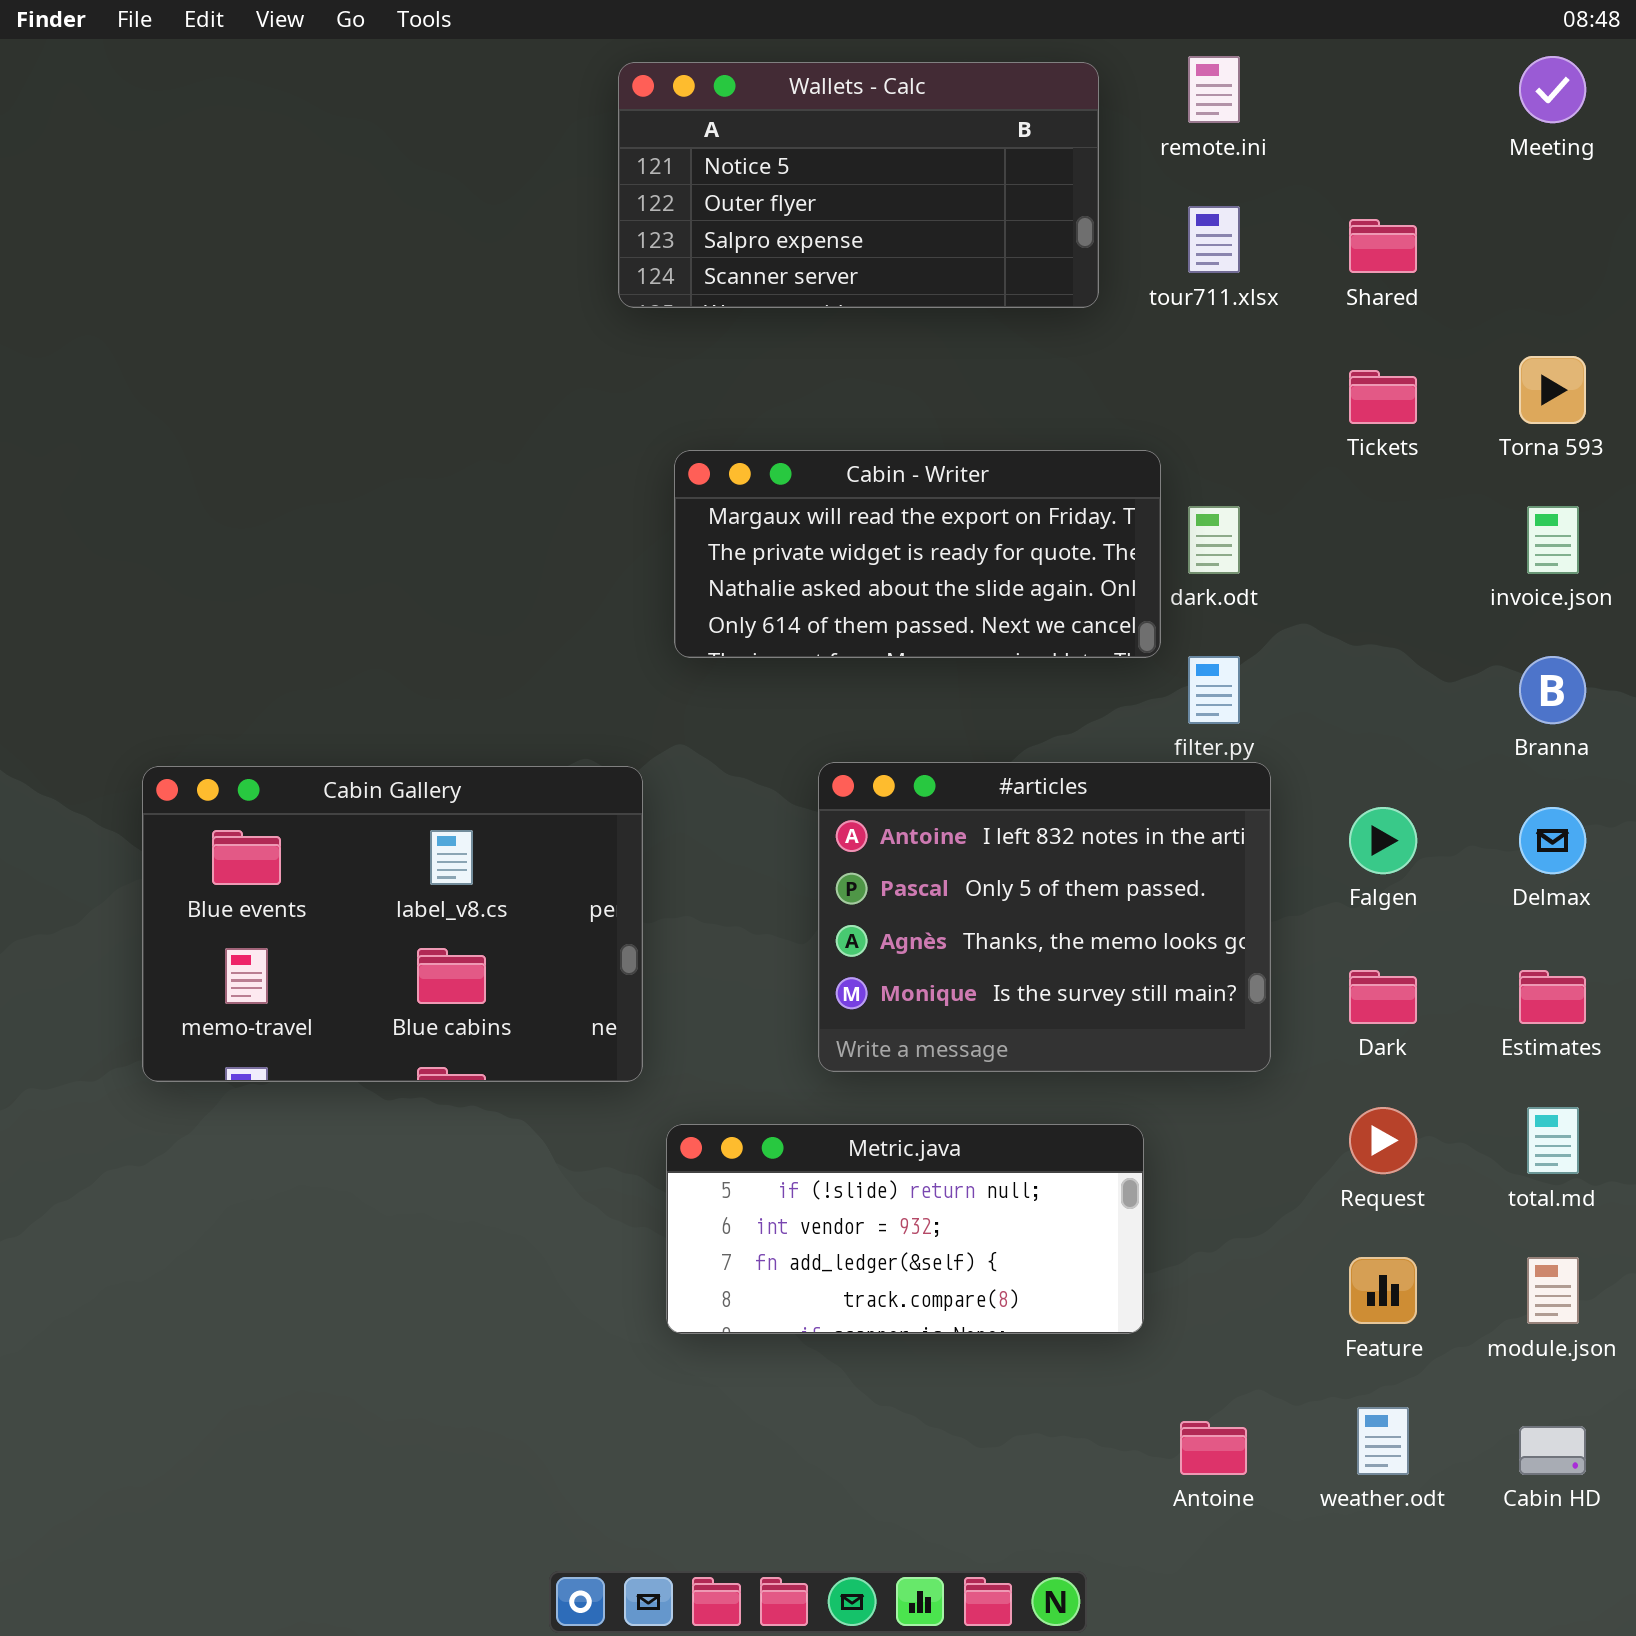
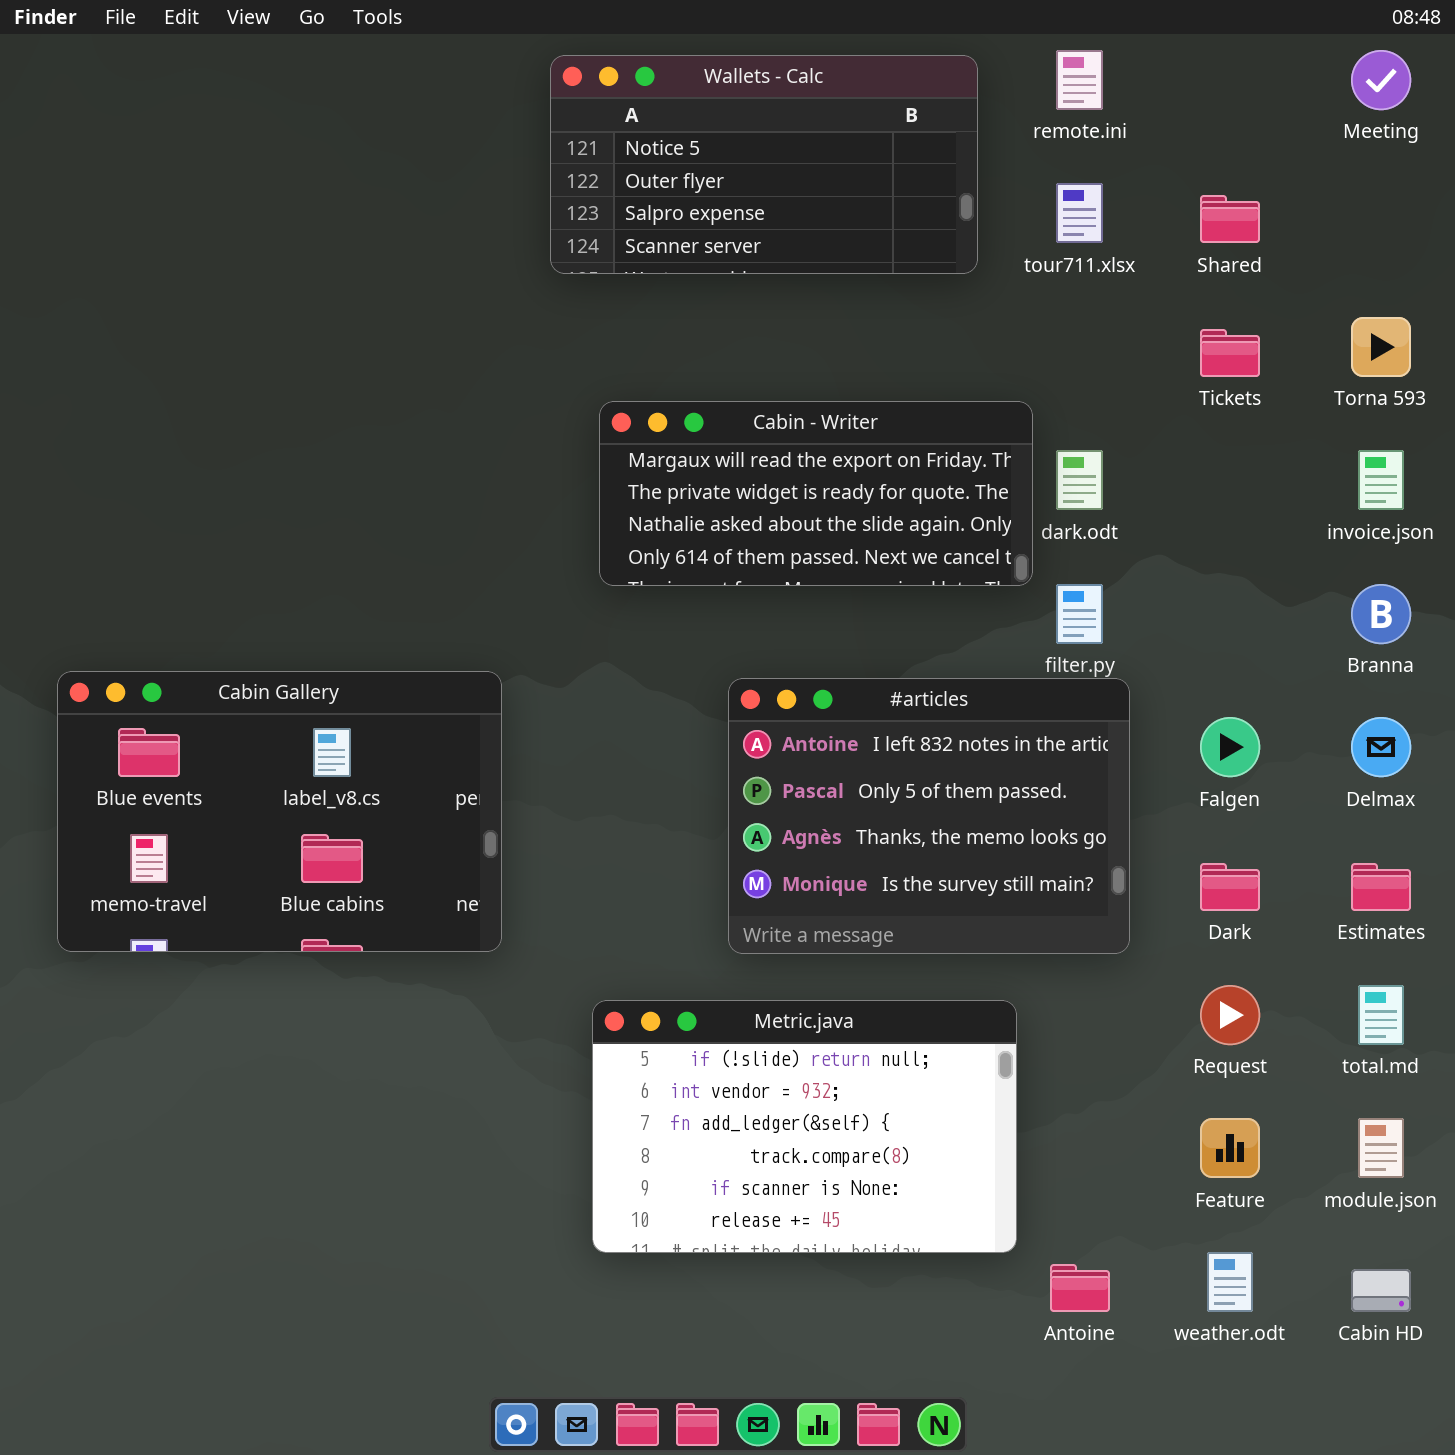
Cabin Gallery: [142,766,643,1082] -> [57,671,502,952], moved
Metric.java: [666,1124,1144,1334] -> [592,1000,1017,1253], resized

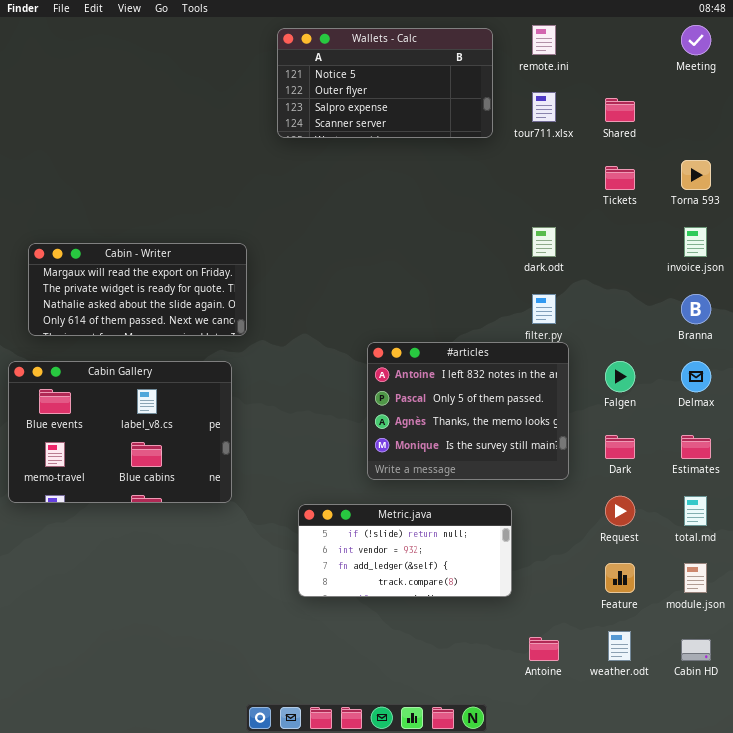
Cabin - Writer: [599,401,1033,586] -> [28,243,247,336], moved
Cabin Gallery: [57,671,502,952] -> [8,361,232,503], moved
Metric.java: [592,1000,1017,1253] -> [298,504,512,597], resized

